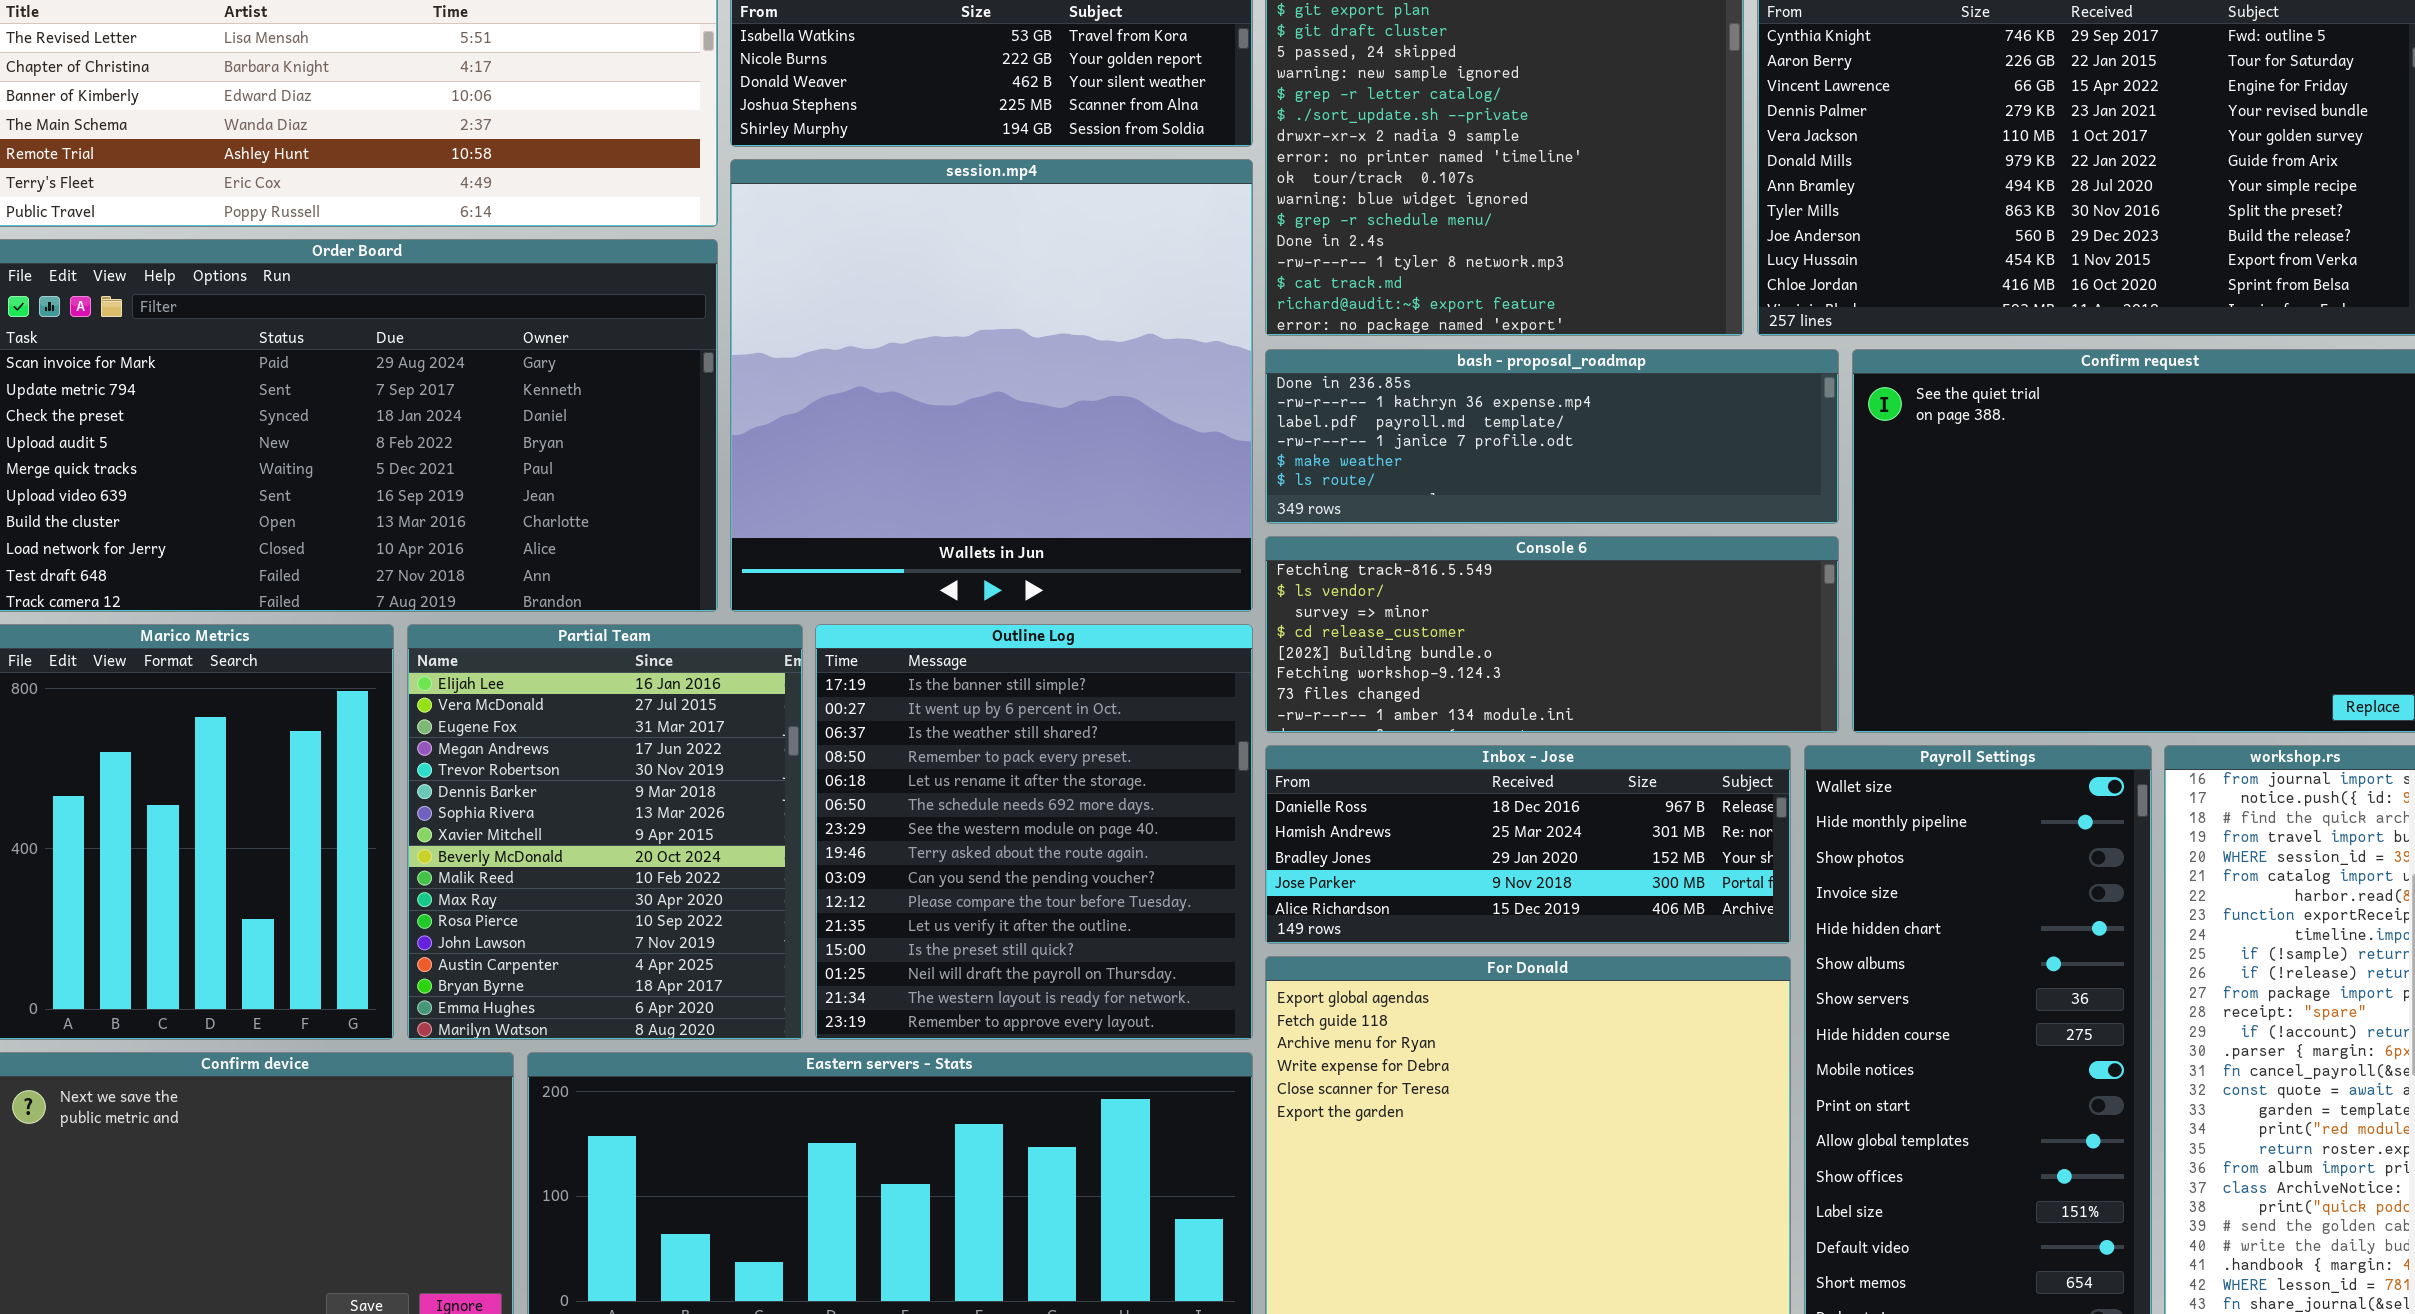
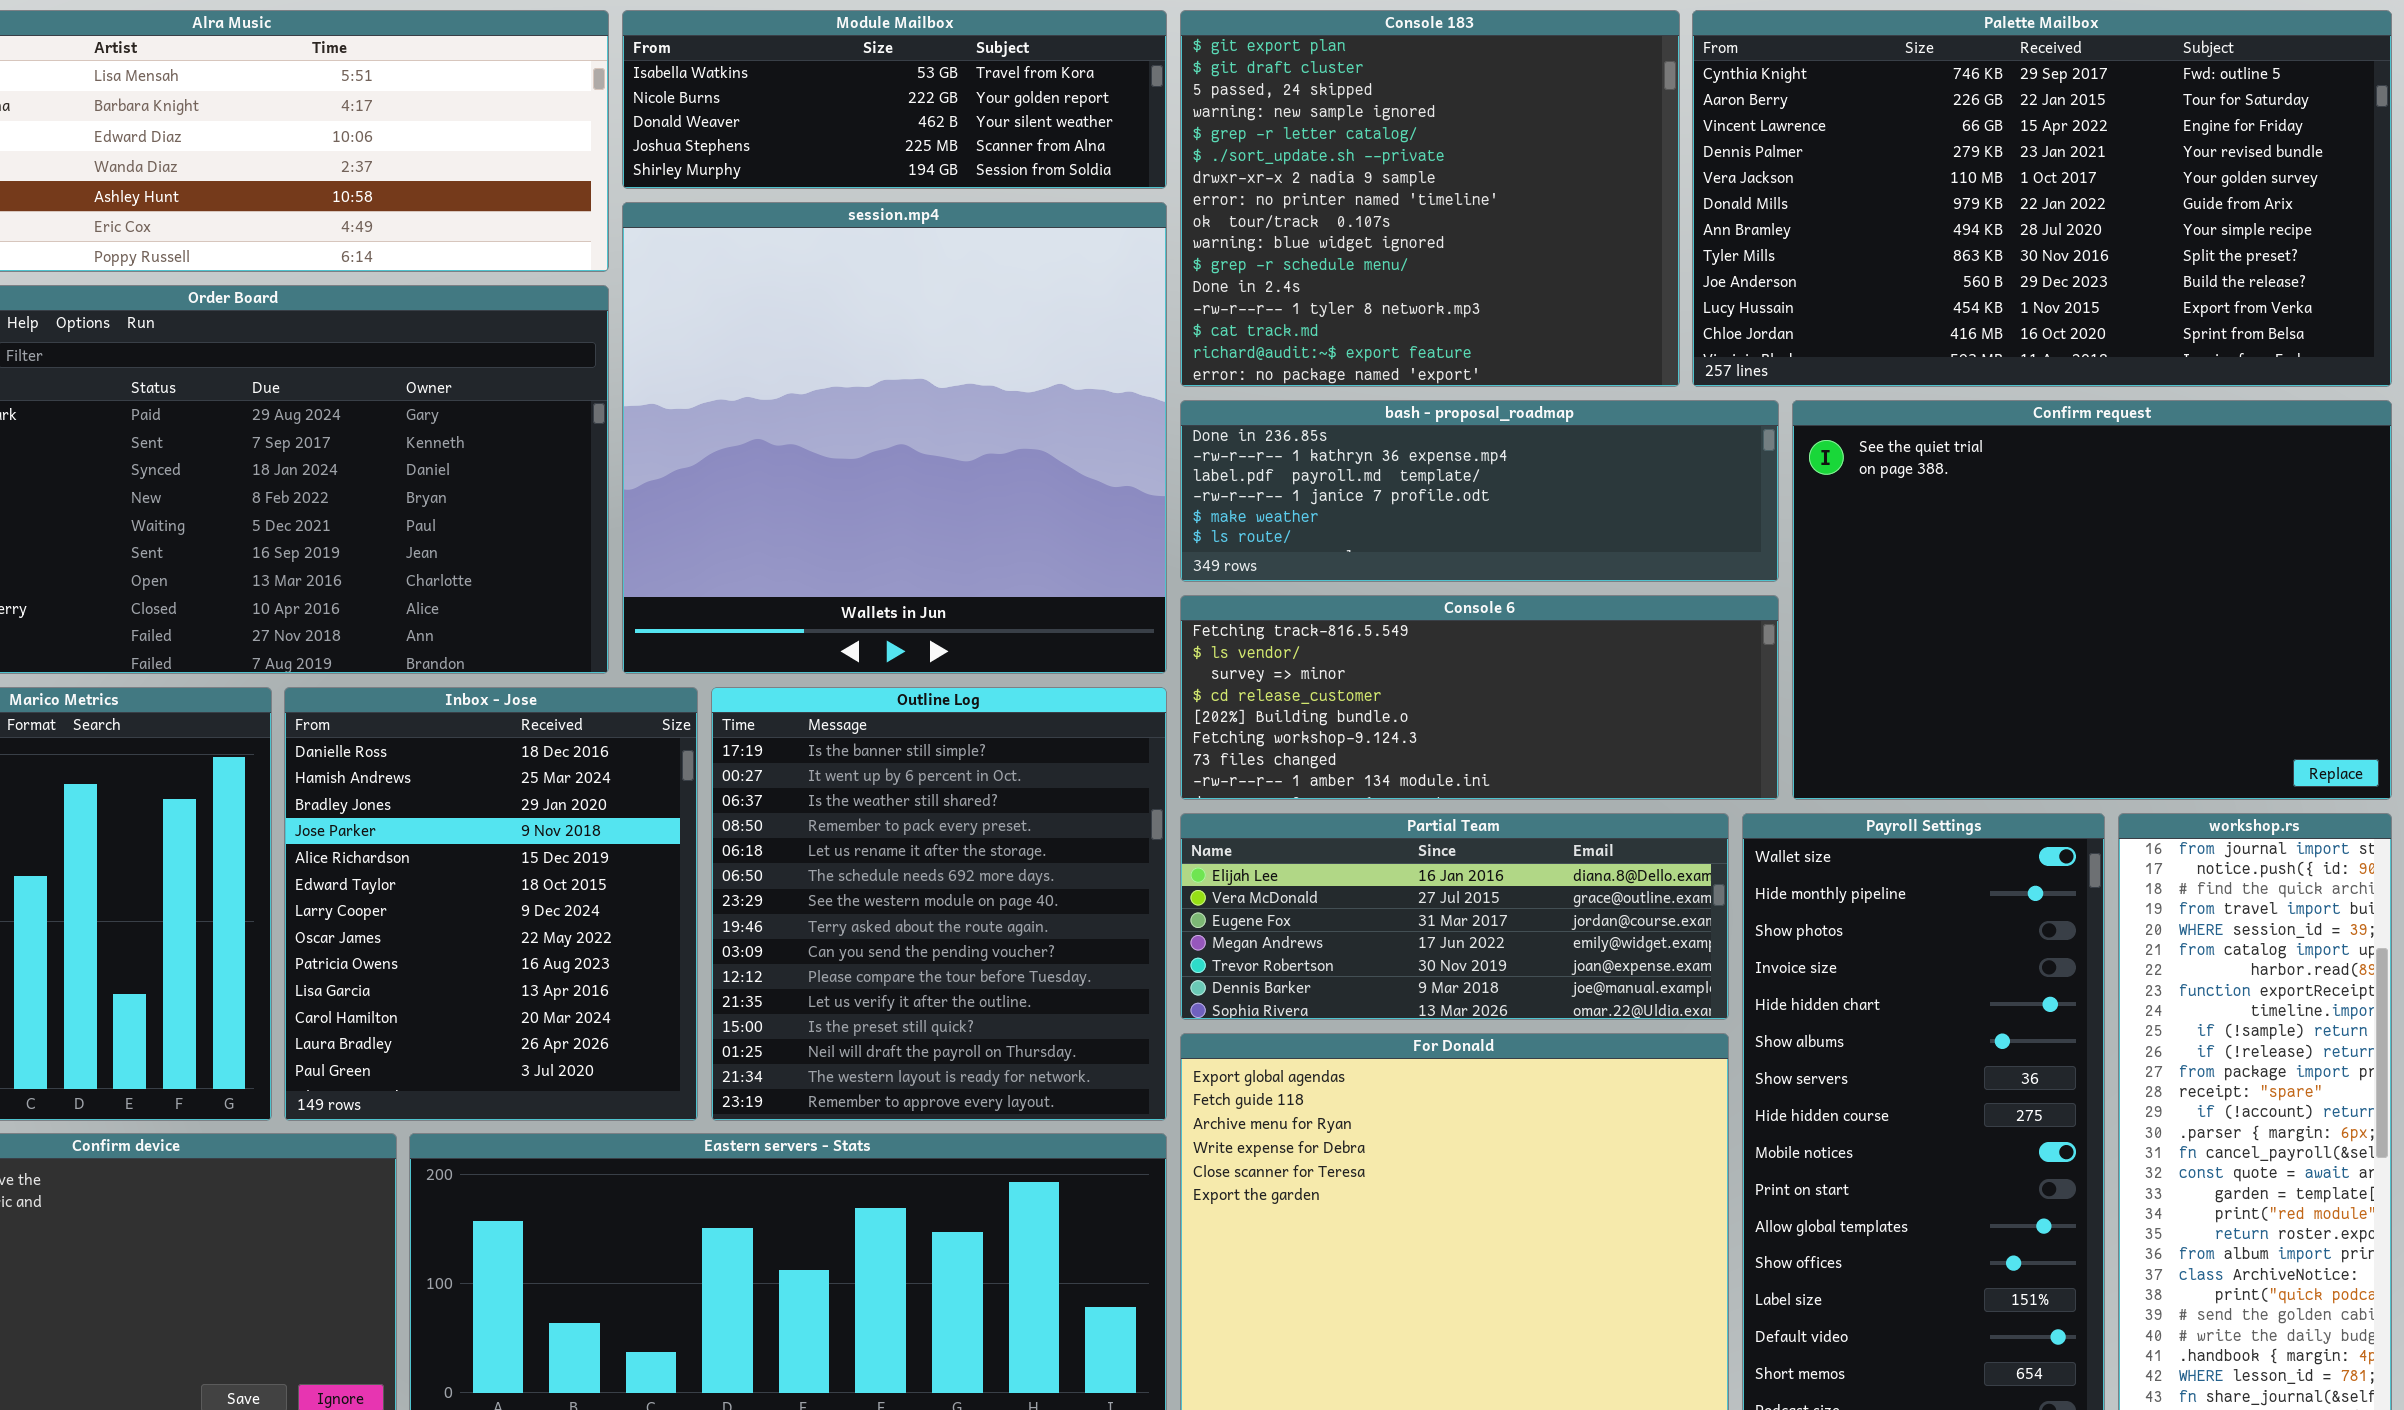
Partial Team: [407,624,803,1040] -> [1180,813,1729,1020], moved, resized
Inbox - Jose: [1265,745,1791,944] -> [284,687,698,1121], moved, resized

